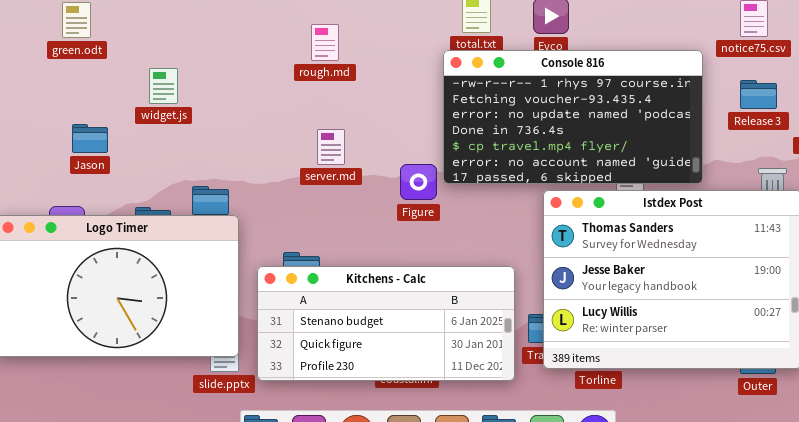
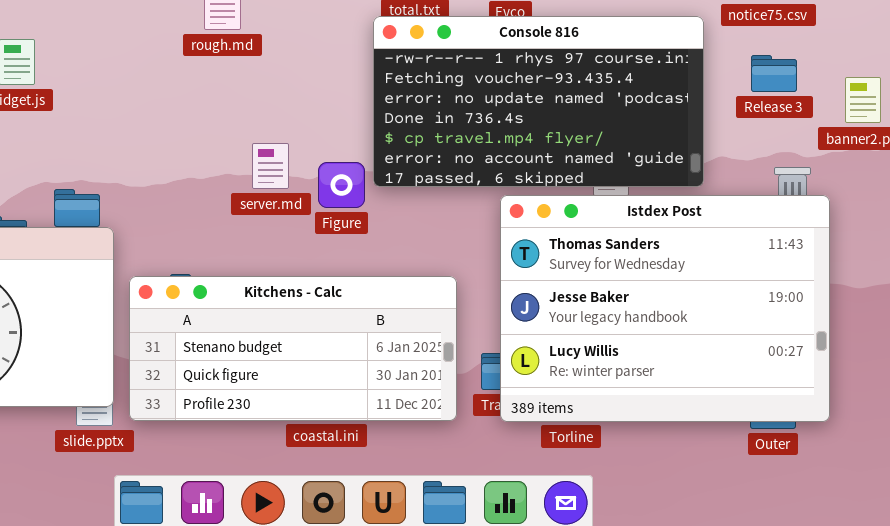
server.md: [317,129,345,165] -> [252,143,289,189], moved
Kitchens - Calc: [257,266,515,381] -> [129,276,457,421], moved

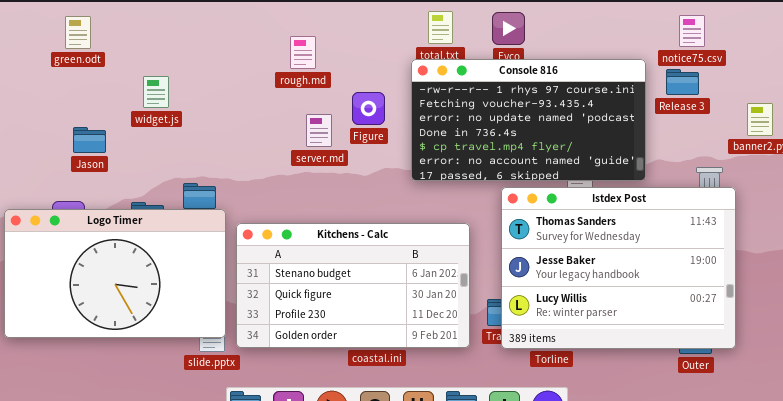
Release 3: [751,55,797,92] -> [666,69,699,95], moved
server.md: [252,143,289,189] -> [306,114,332,147], moved
Figure: [318,162,365,208] -> [352,92,385,125], moved
Kitchens - Calc: [129,276,457,421] -> [236,223,470,348], resized

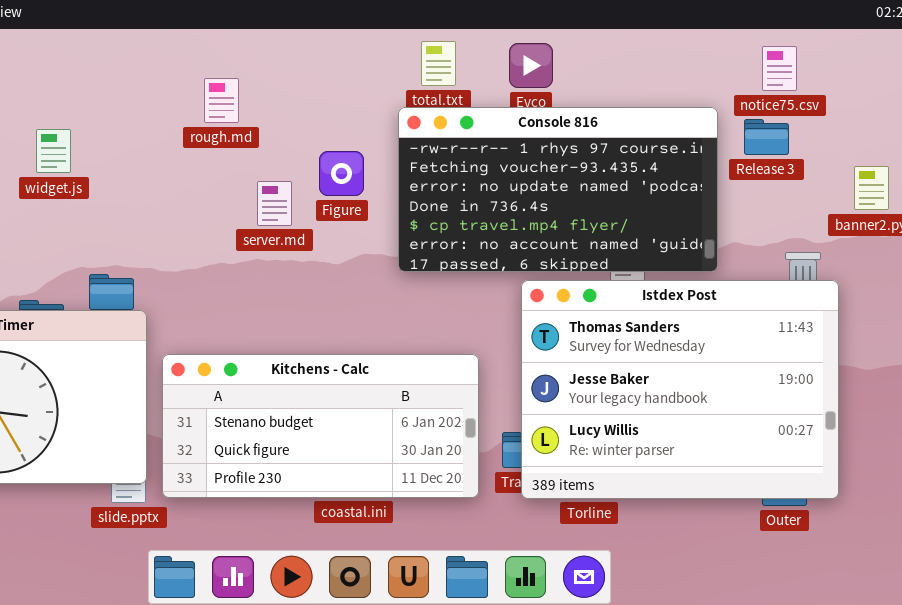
rough.md: [290,36,316,69] -> [204,78,239,123], moved
Kitchens - Calc: [236,223,470,348] -> [162,354,479,498], resized

